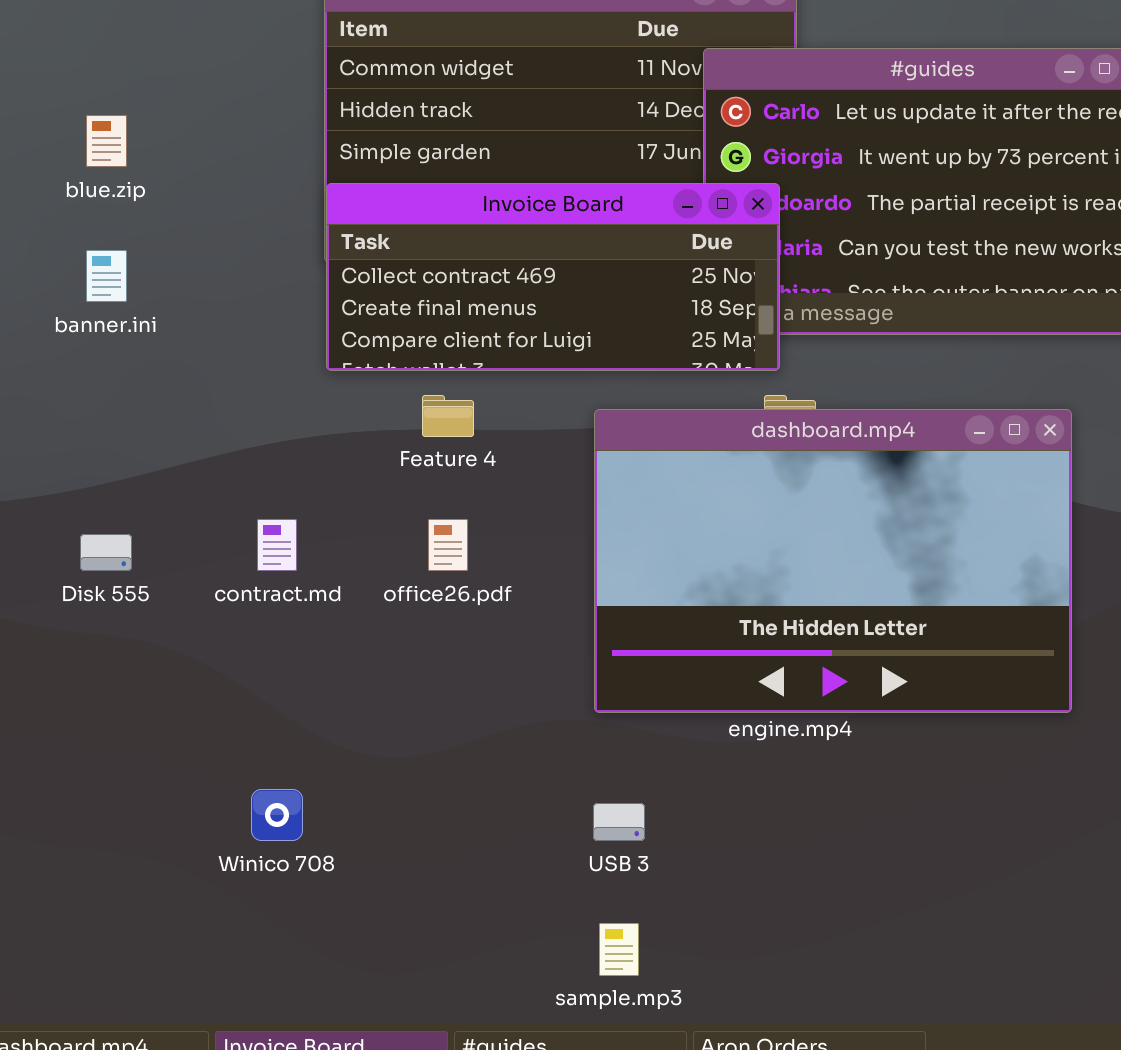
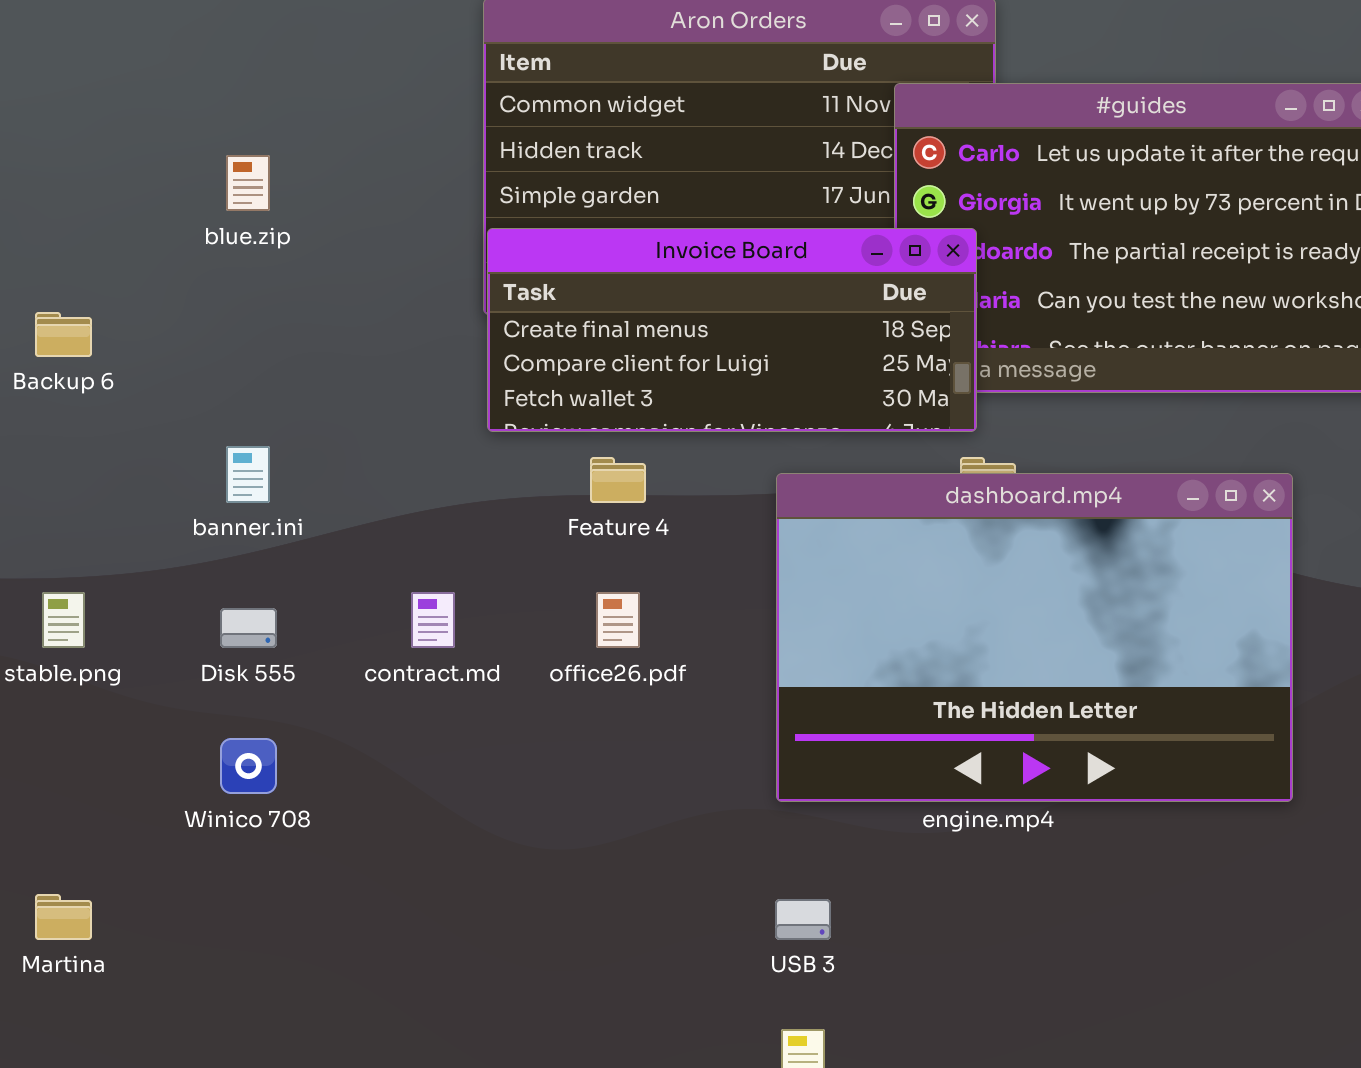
Invoice Board: [326,183,780,371] -> [487,228,977,432], scrolled down 1 row
banner.ini: [86,250,127,302] -> [226,446,270,503], moved
Winico 708: [251,789,303,841] -> [220,738,277,794], moved

